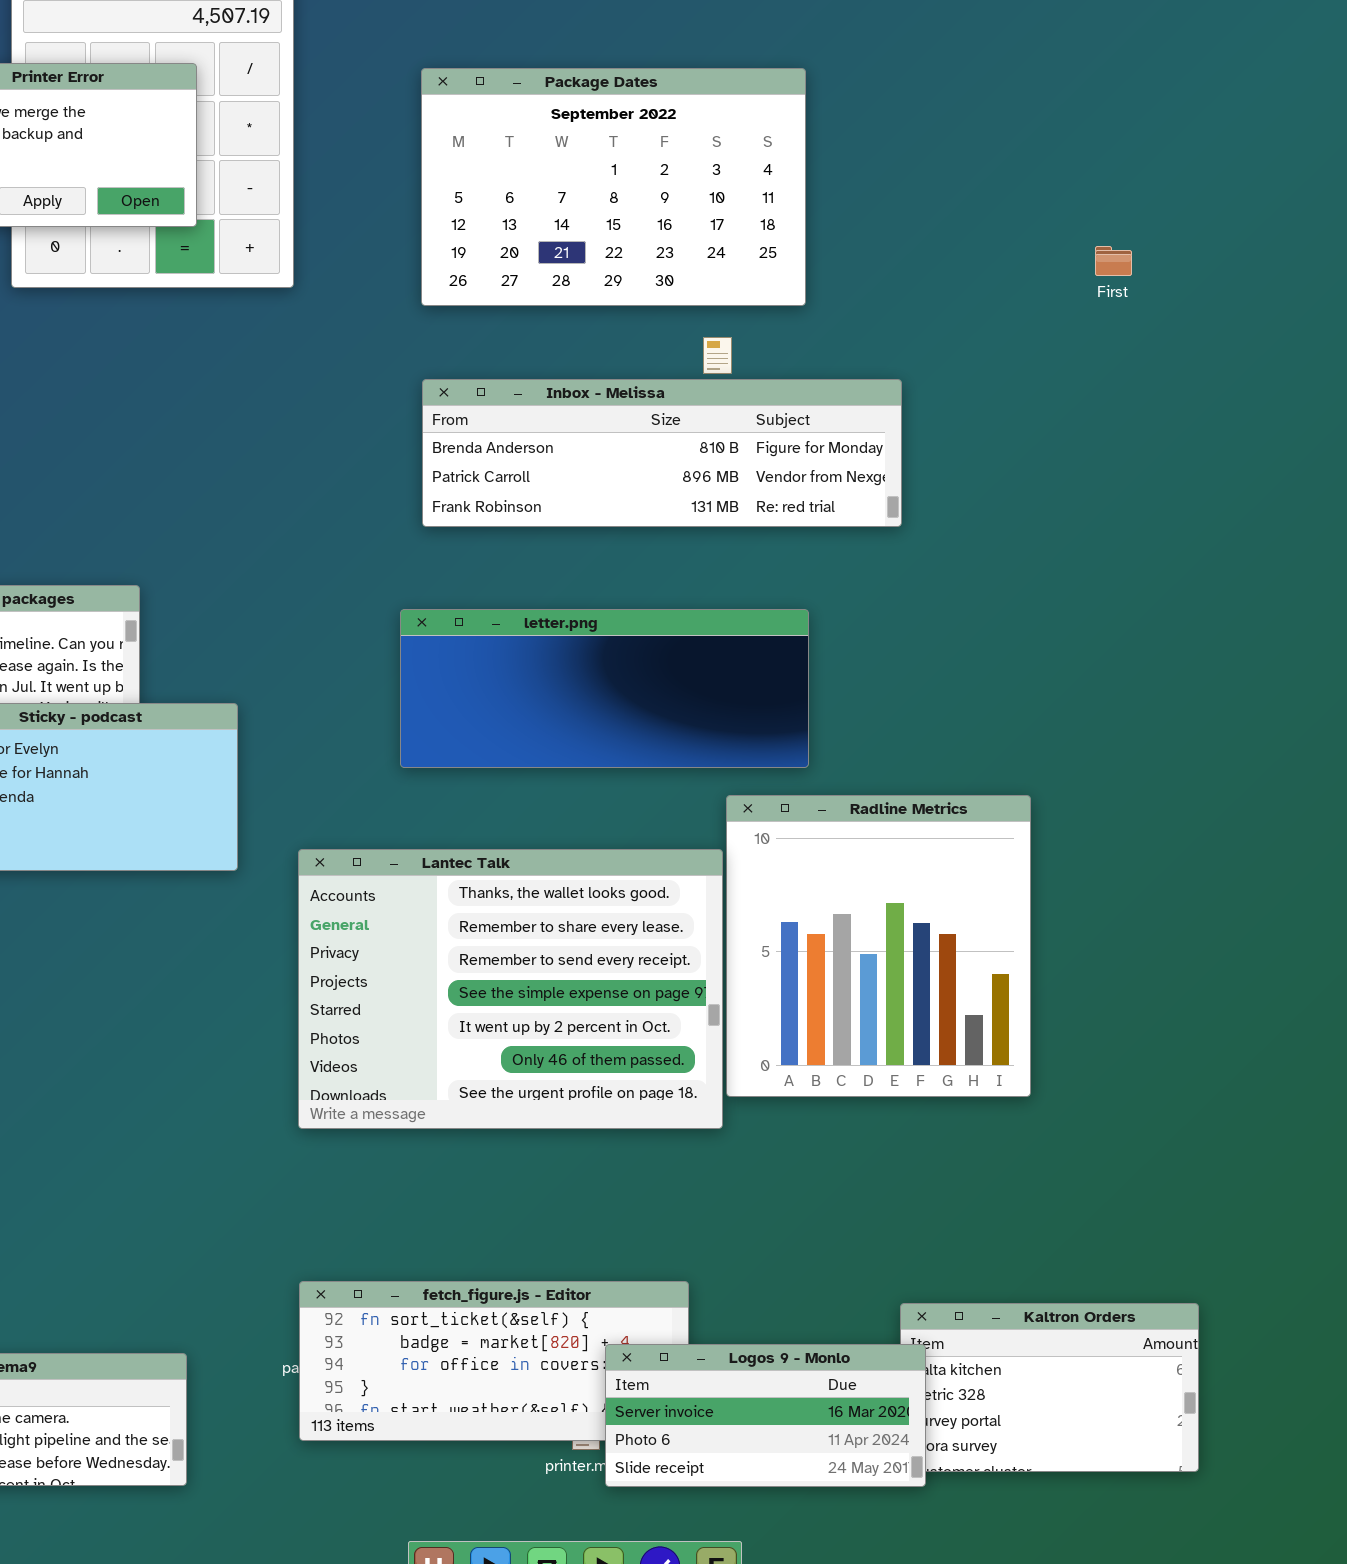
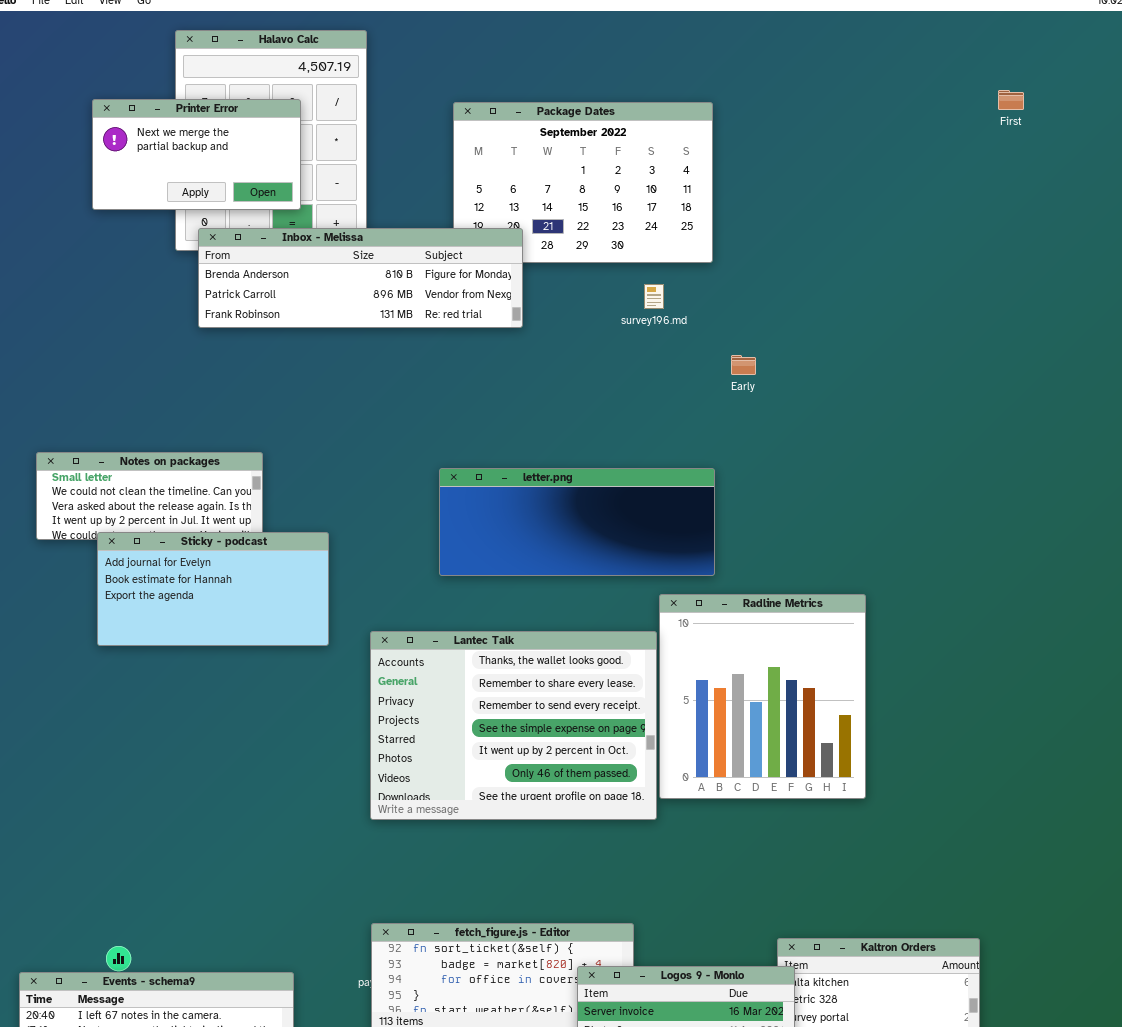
First: [1095,246,1132,276] -> [998,90,1024,110], moved
Inbox - Melissa: [422,379,902,527] -> [198,228,523,328], moved

